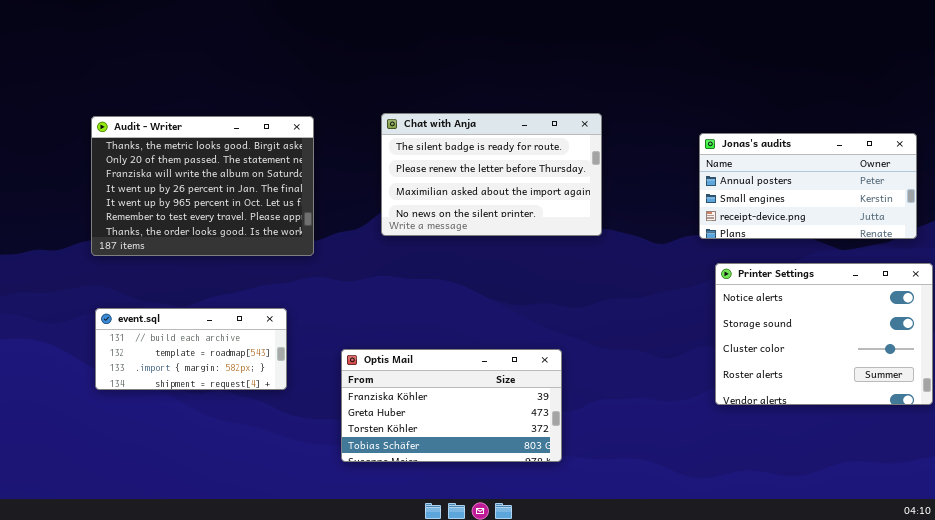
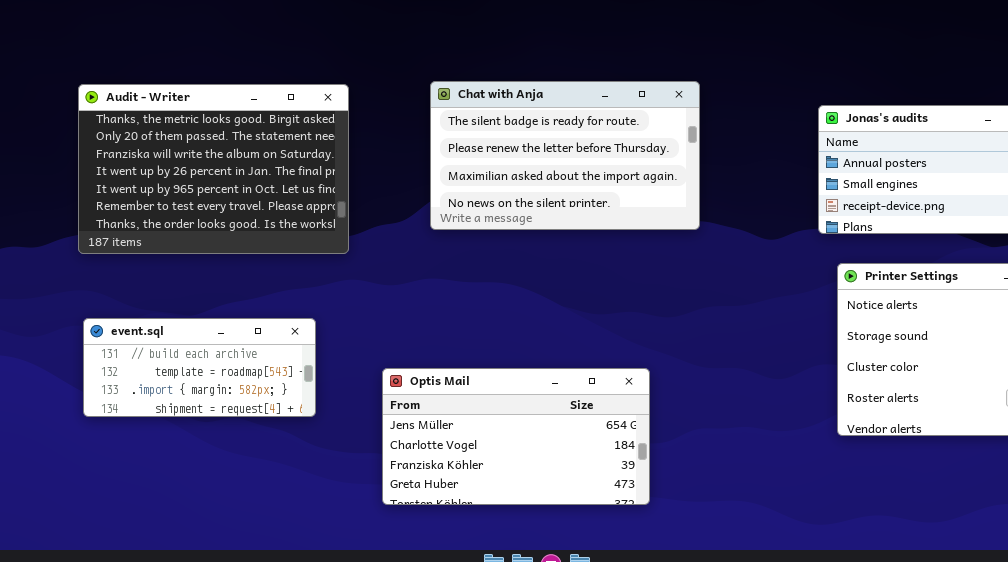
Optis Mail: [341,349,562,462] -> [382,368,650,505], scrolled up 2 rows

